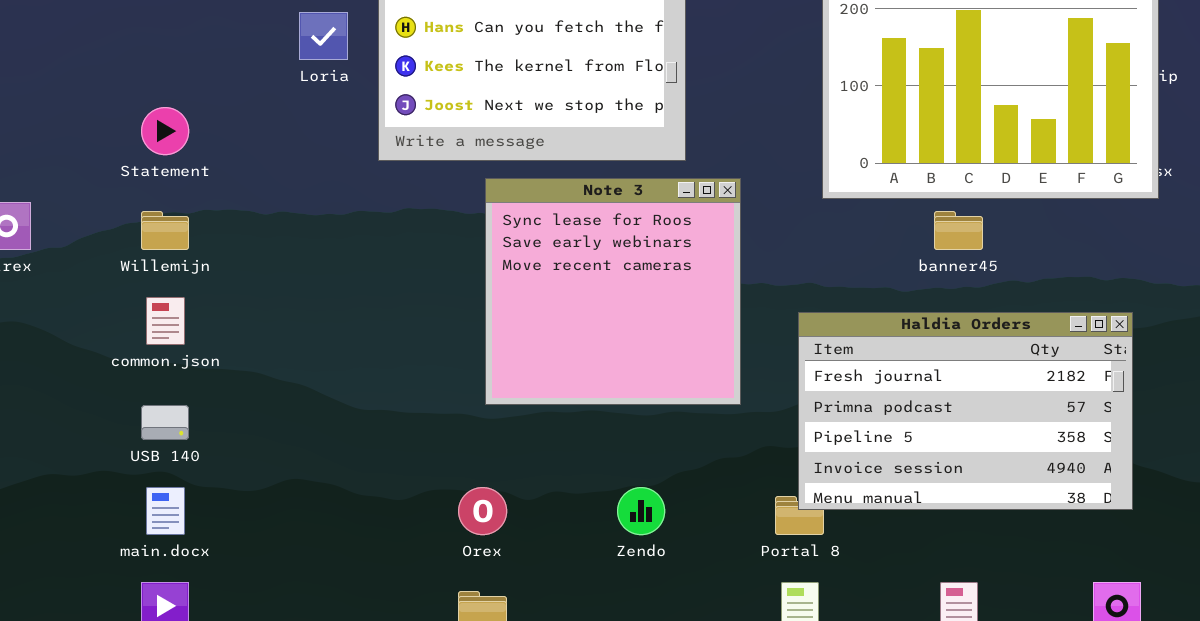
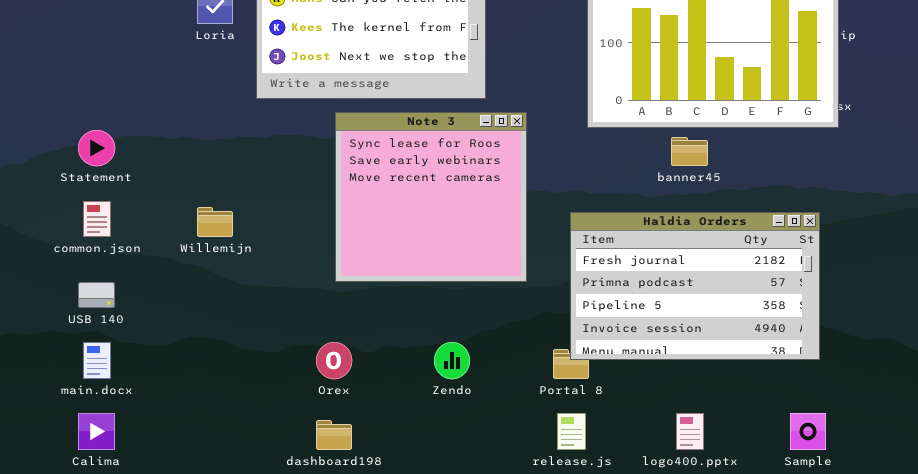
Statement: [141,107,189,155] -> [78,130,115,166], moved
Willemijn: [141,211,189,250] -> [197,207,233,237], moved

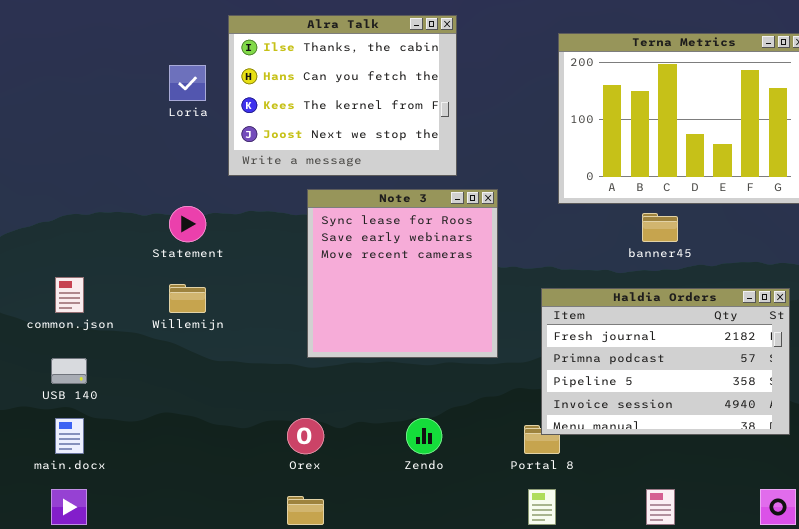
Statement: [78,130,115,166] -> [169,206,206,242], moved

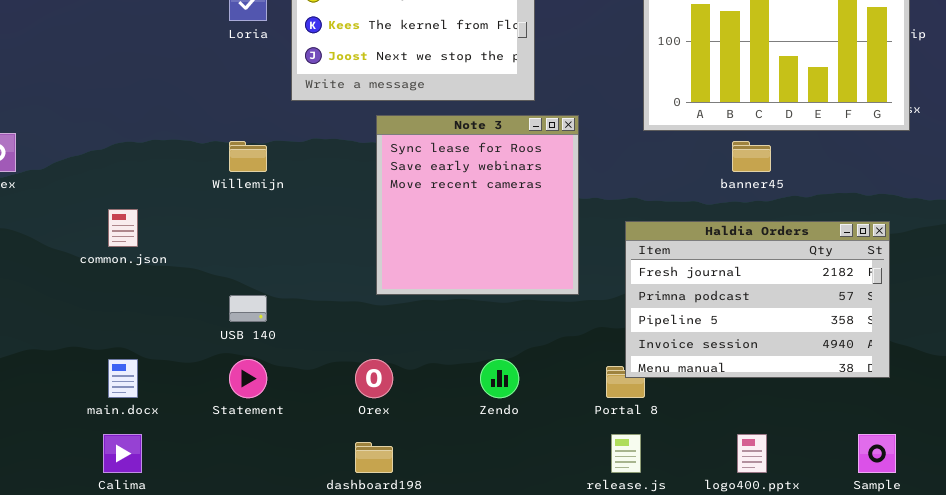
Statement: [169,206,206,242] -> [229,359,267,398], moved
Willemijn: [169,284,206,313] -> [229,141,267,172], moved
USB 140: [51,358,87,384] -> [229,295,267,322], moved

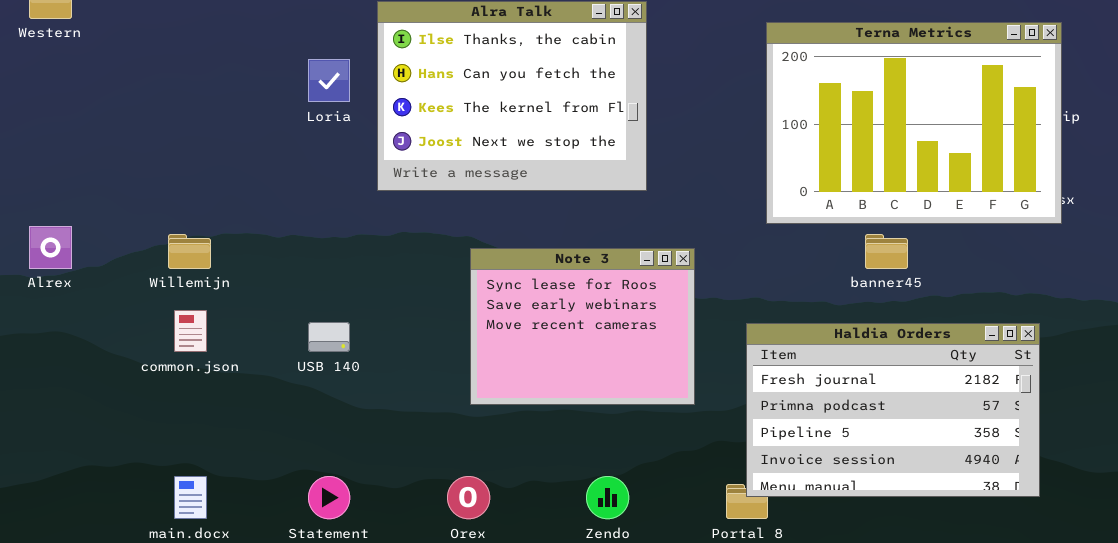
Note 3: [376,115,579,295] -> [470,248,695,405], resized
Willemijn: [229,141,267,172] -> [168,234,211,269], moved
USB 140: [229,295,267,322] -> [308,322,350,352], moved

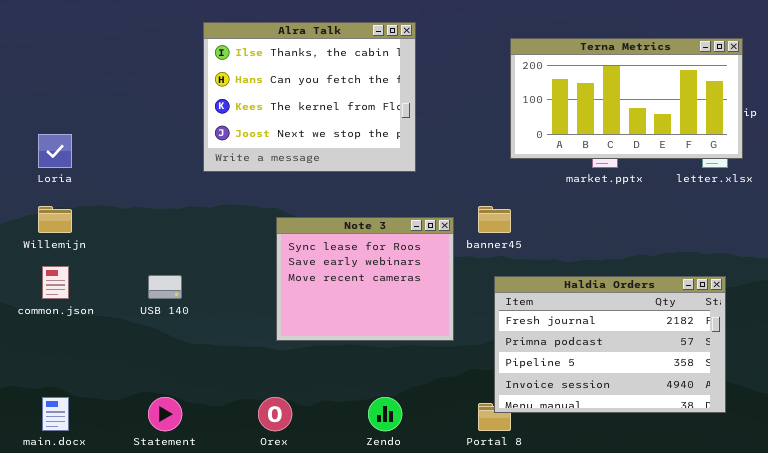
Terna Metrics: [766,22,1062,224] -> [510,38,743,159], resized
Loria: [308,59,350,102] -> [38,134,72,168], moved
banner45: [865,234,908,269] -> [478,206,511,233], moved

